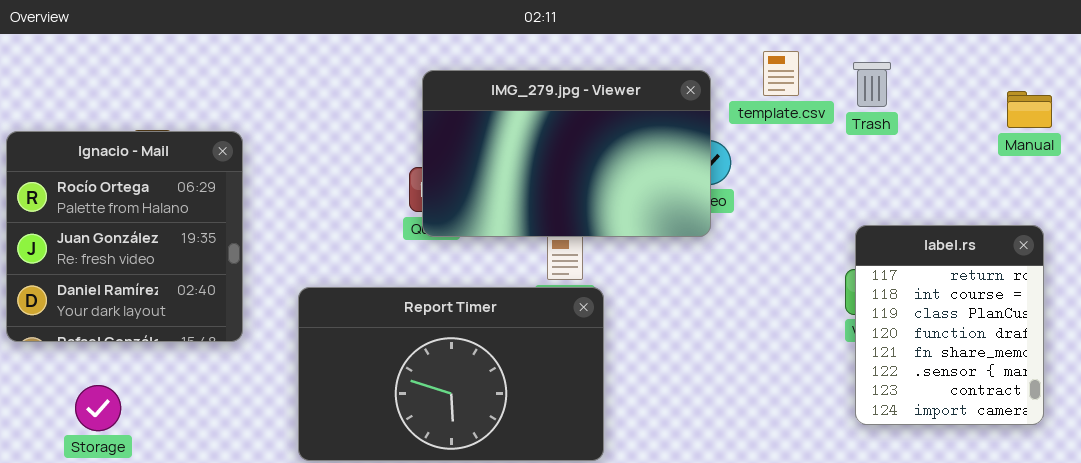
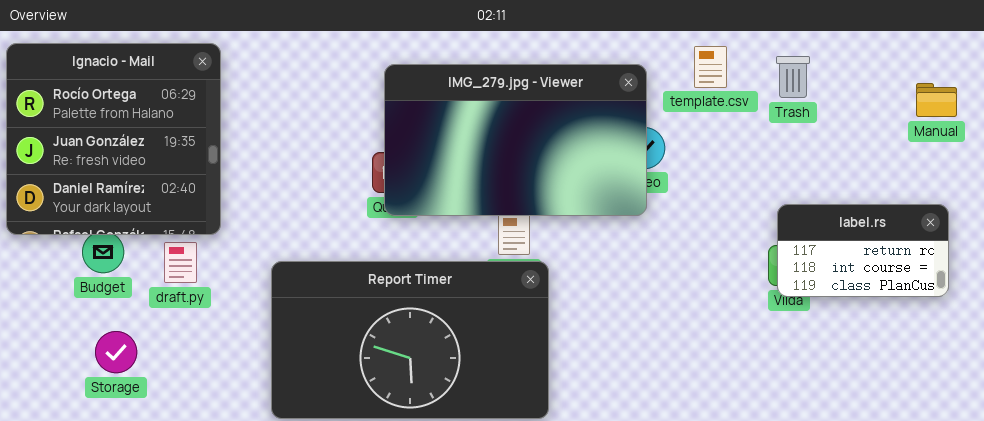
Ignacio - Mail: [6,131,243,342] -> [6,43,221,235], moved
label.rs: [855,225,1044,425] -> [777,204,949,297], resized
Storage: [75,385,121,431] -> [95,331,137,373], moved

